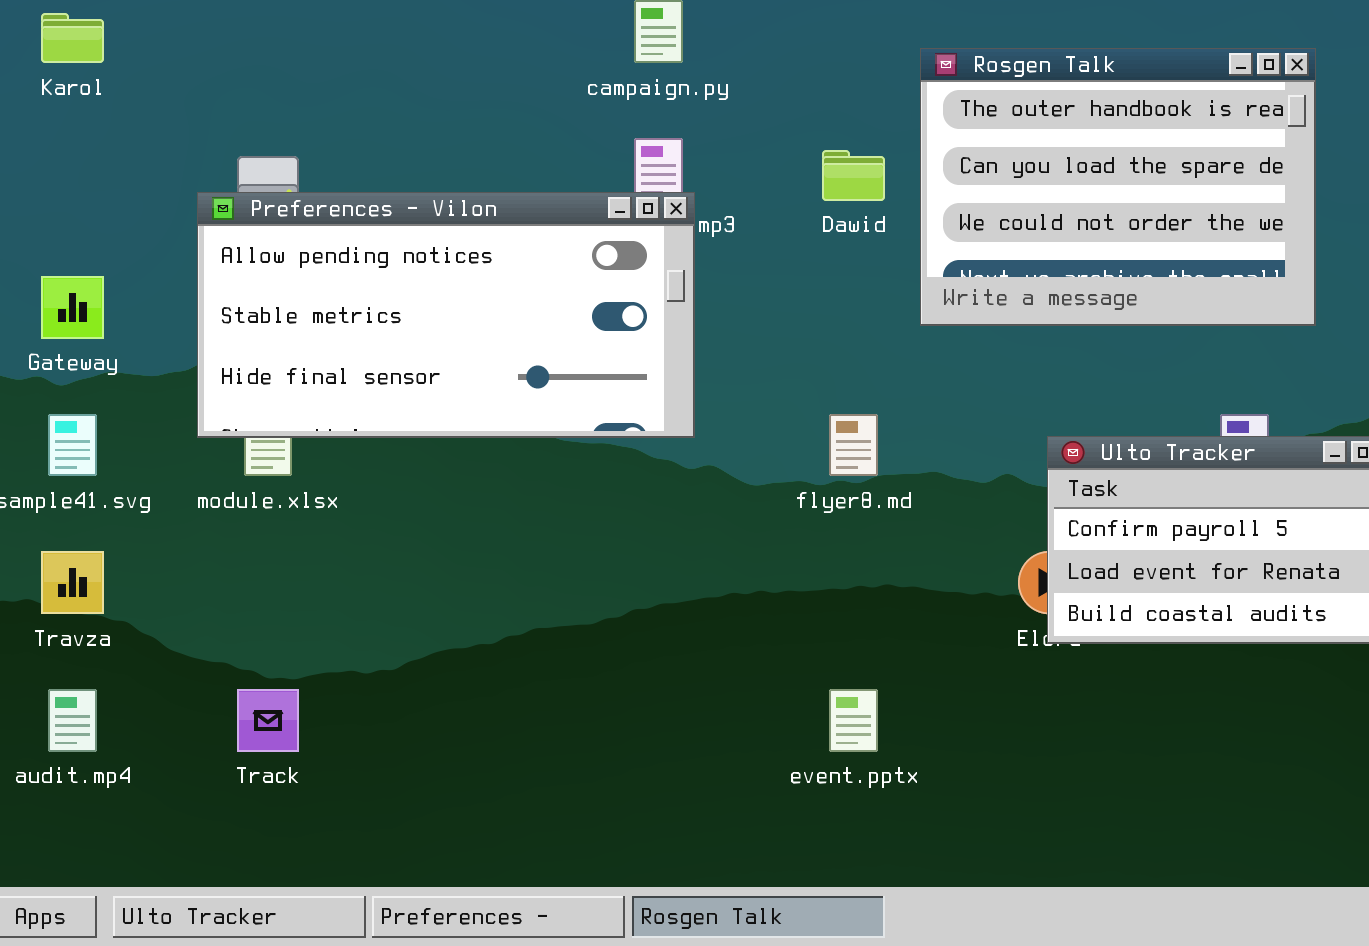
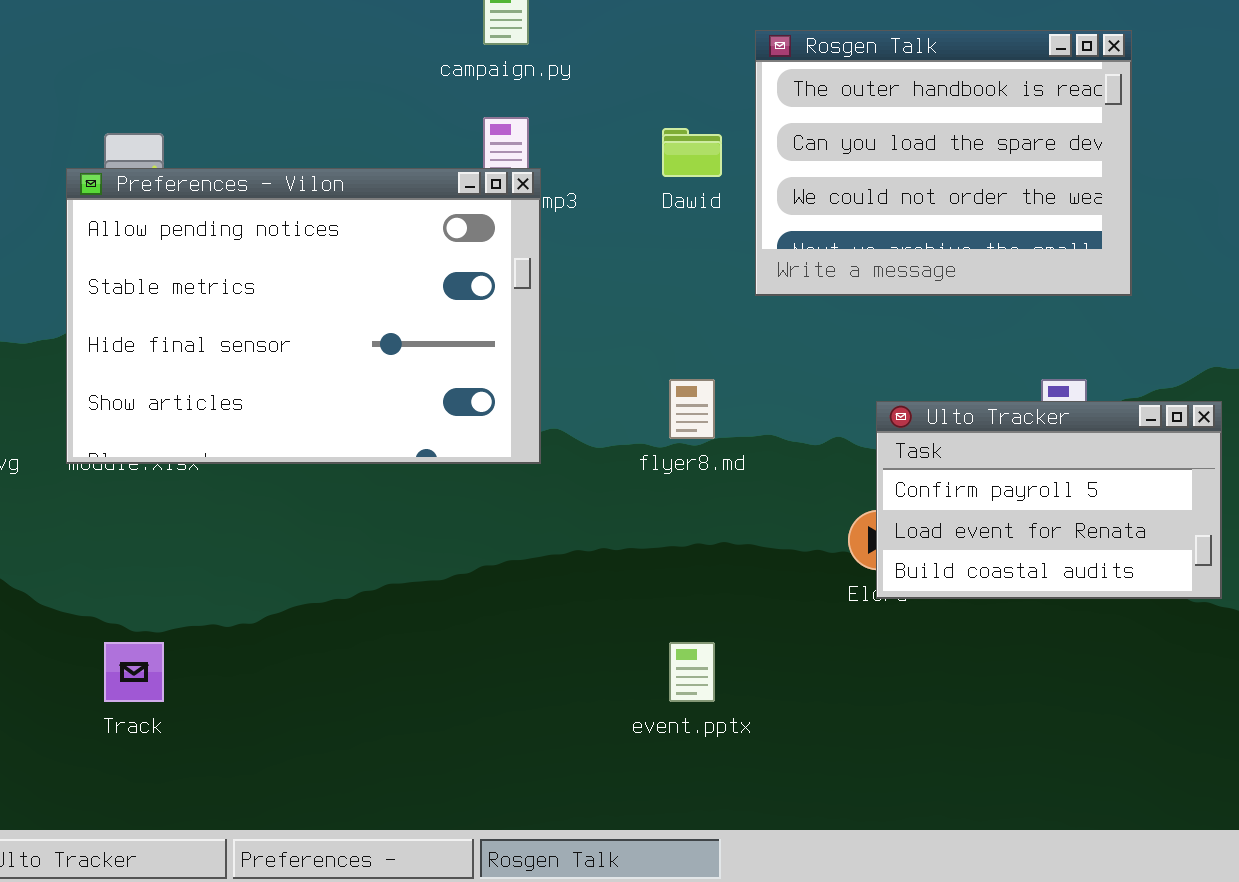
Preferences - Vilon: [197,192,695,438] -> [66,168,541,464], resized

